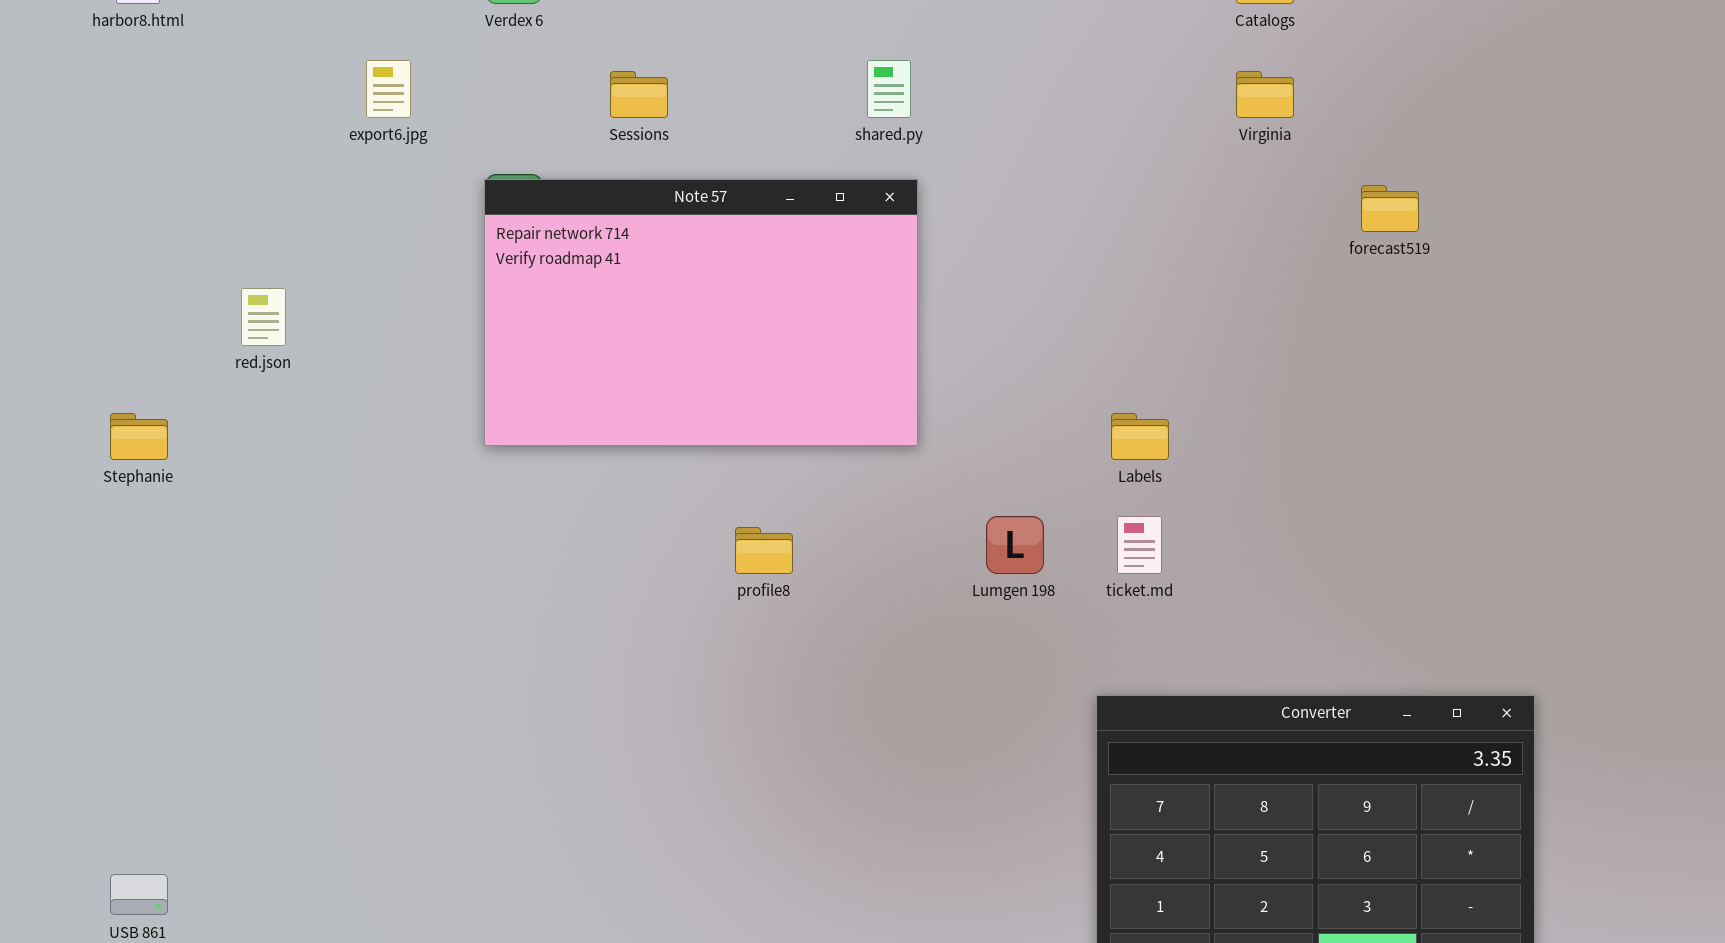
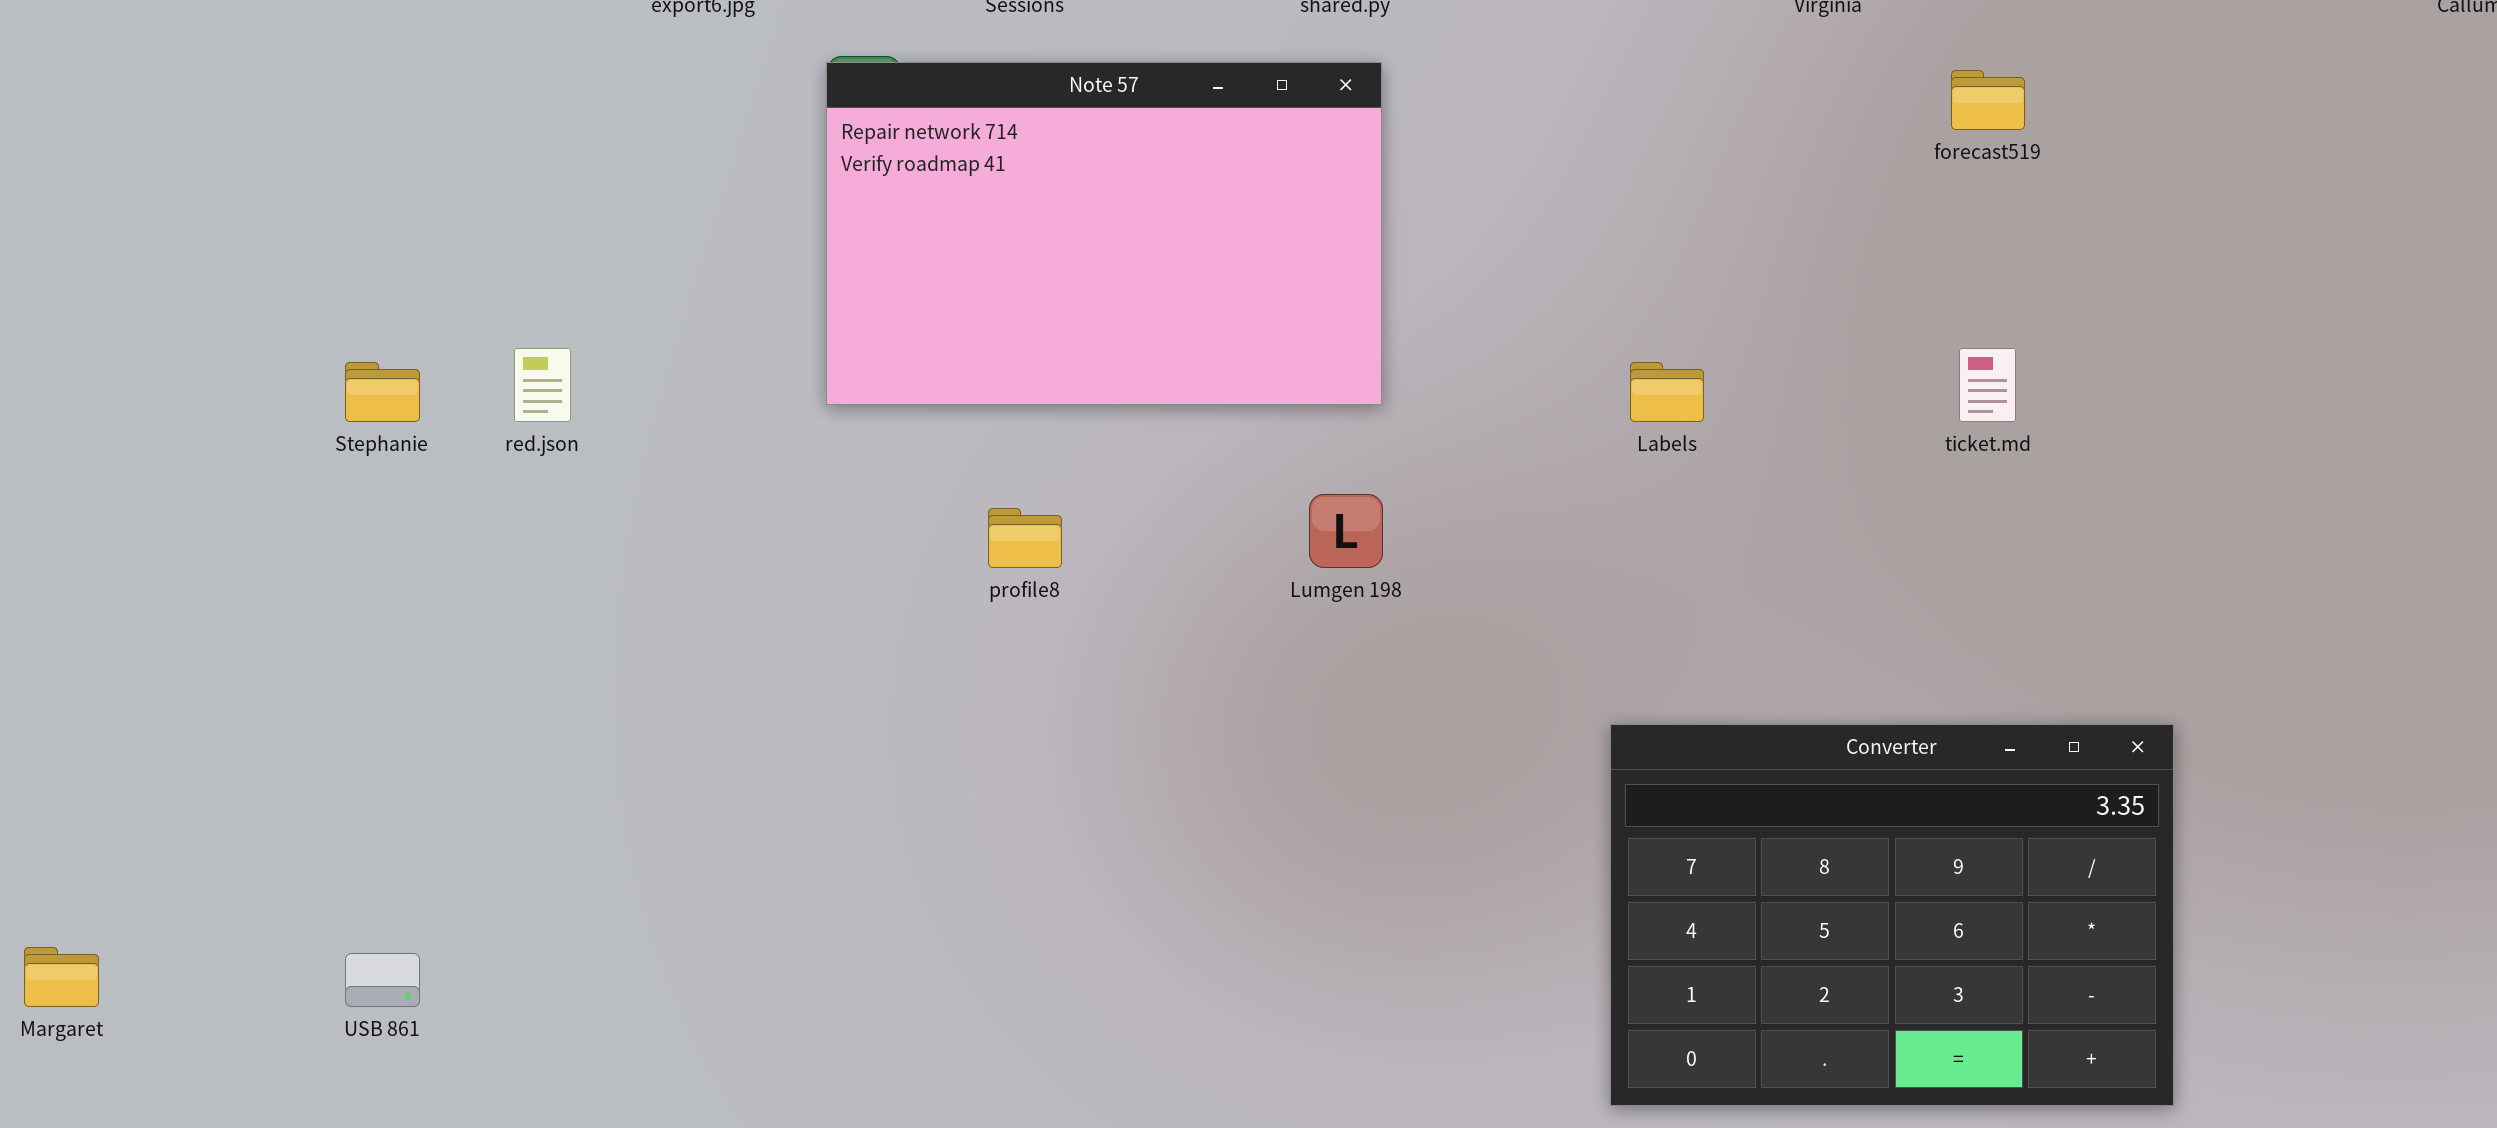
red.json: [241,288,286,346] -> [514,348,571,422], moved
Lumgen 198: [986,516,1044,574] -> [1309,494,1383,568], moved
ticket.md: [1117,516,1162,574] -> [1959,348,2016,422], moved
profile8: [735,527,793,574] -> [988,508,1062,568], moved

